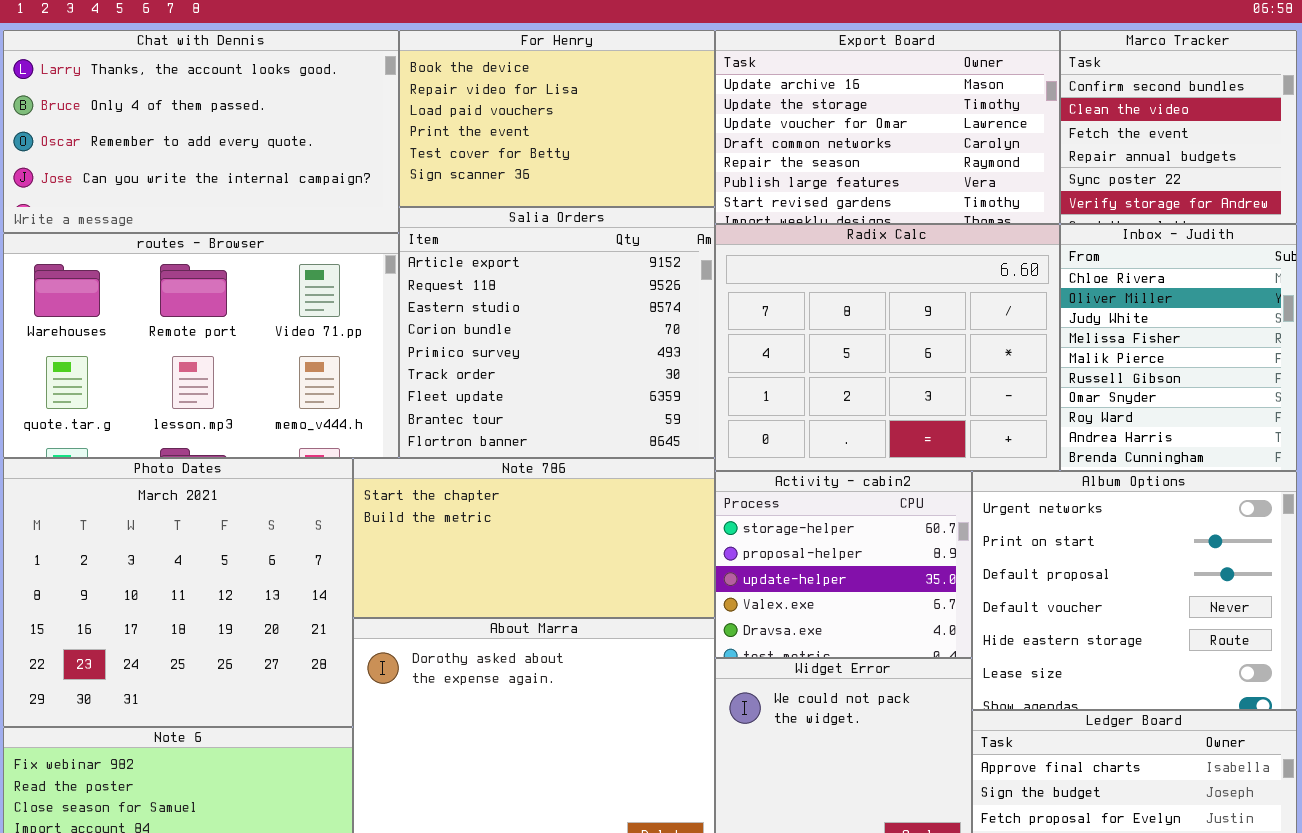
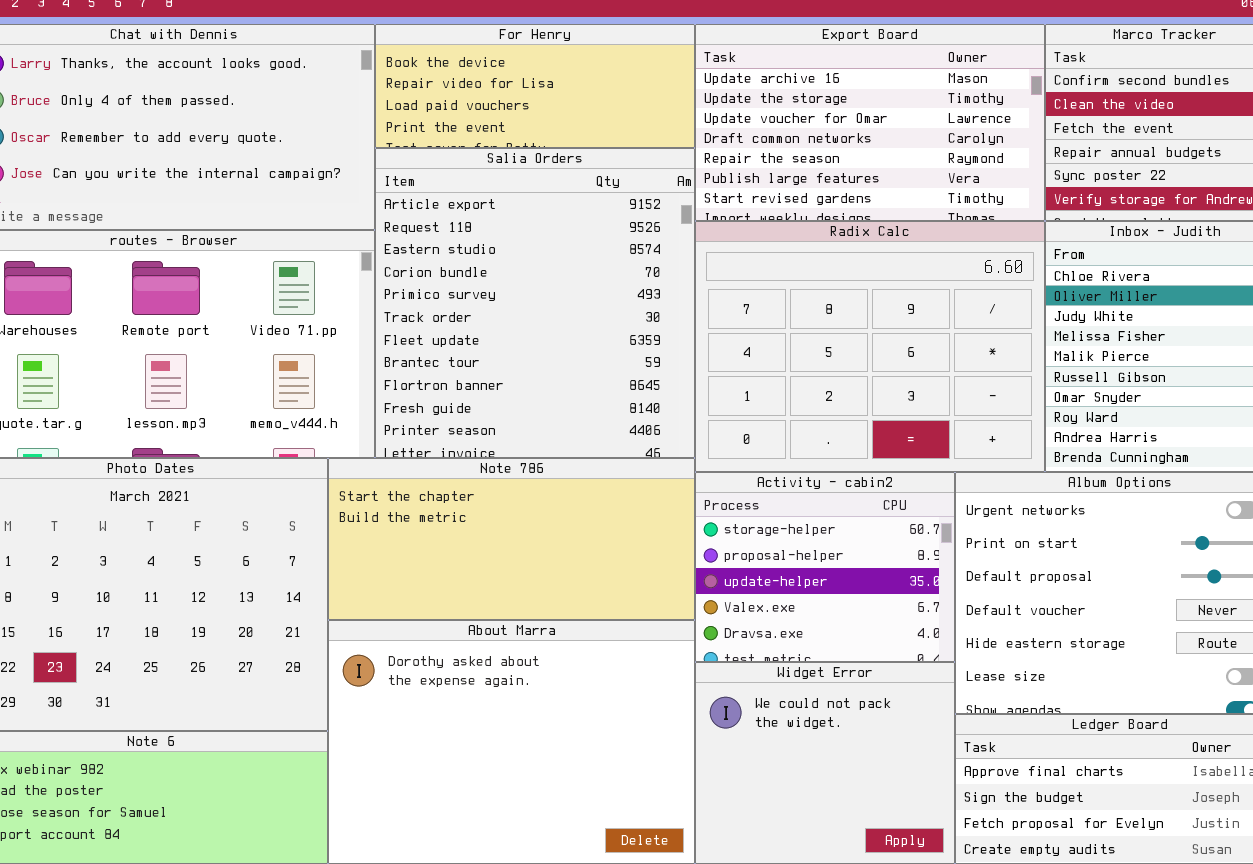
For Henry: [399,30,715,207] -> [375,24,695,148], resized
Salia Orders: [399,207,715,458] -> [375,148,695,458], resized

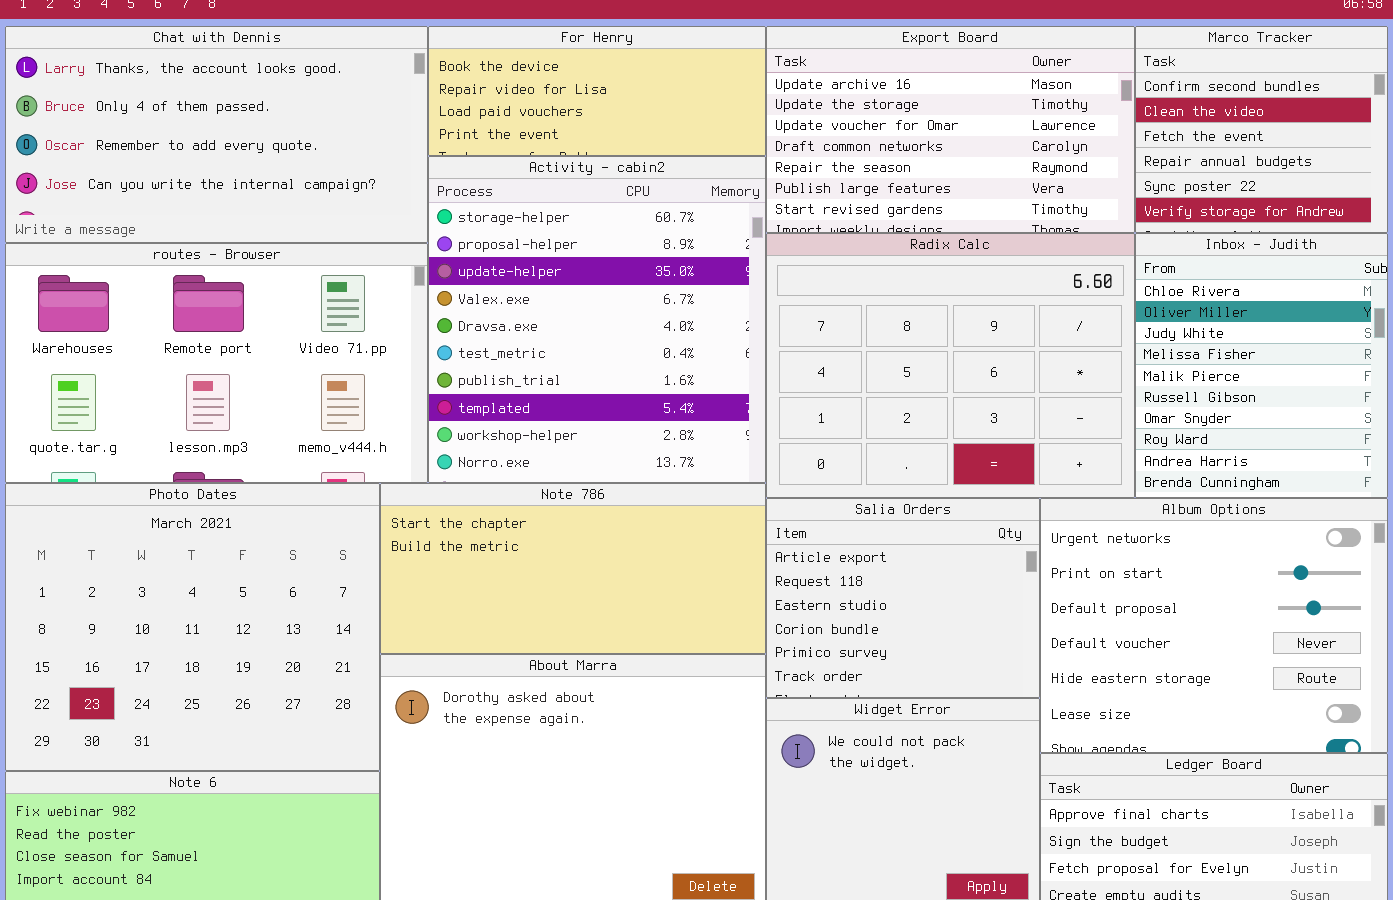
Salia Orders: [375,148,695,458] -> [766,498,1040,698], moved, resized
Activity - cabin2: [695,472,955,662] -> [428,156,766,483], moved, resized

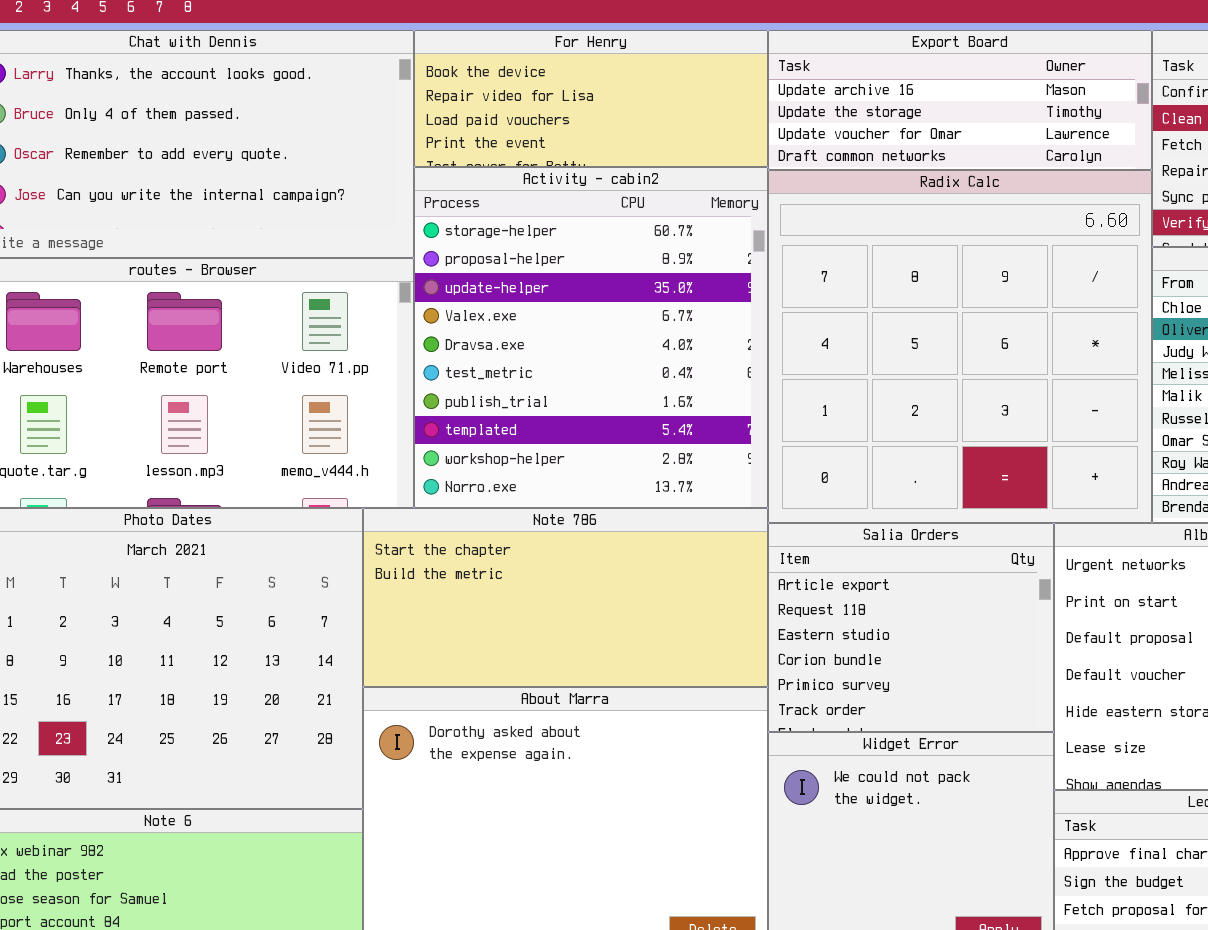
Export Board: [766,26,1135,233] -> [768,30,1152,170], resized
Radix Calc: [766,233,1135,498] -> [768,170,1152,523], resized

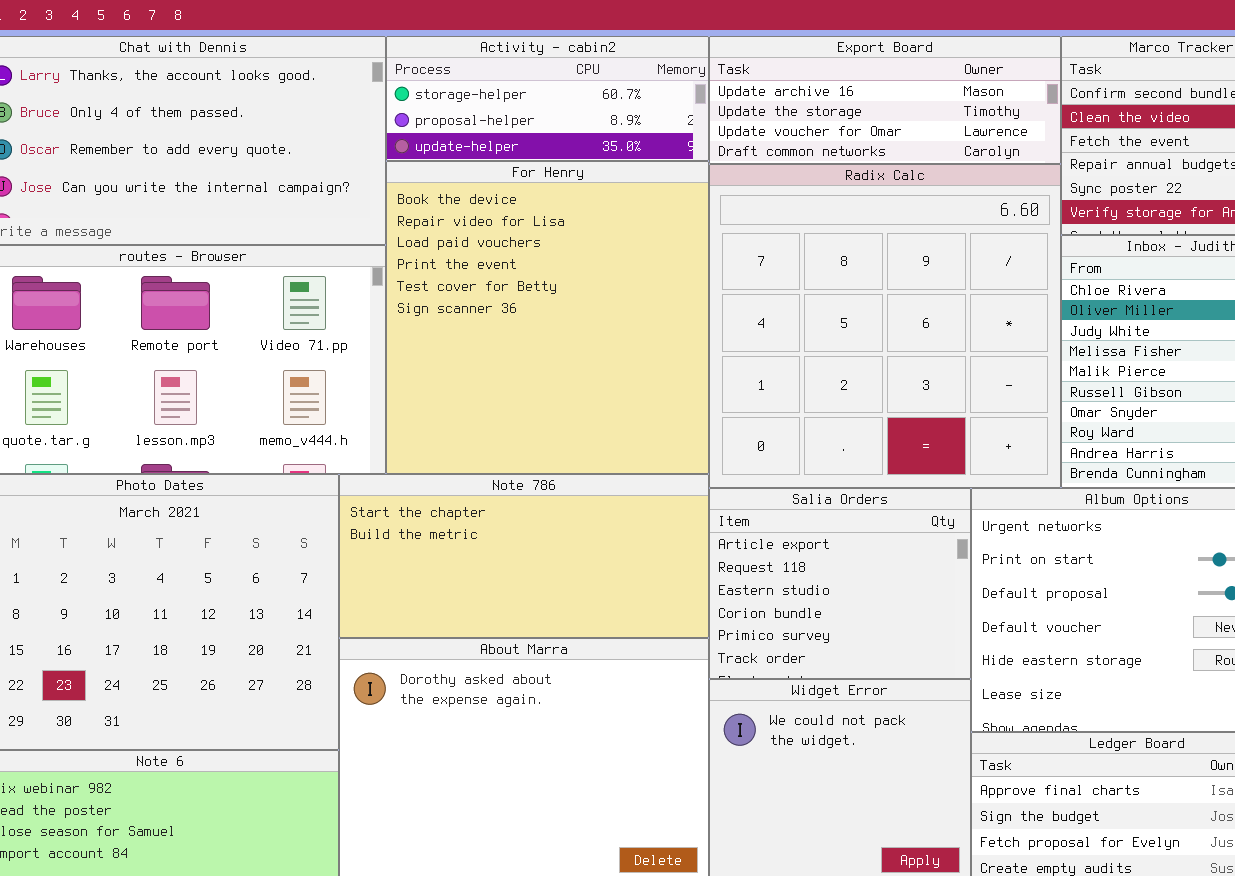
For Henry: [414,30,768,167] -> [386,161,709,474], moved, resized
Activity - cabin2: [414,167,768,508] -> [386,36,709,161], moved, resized

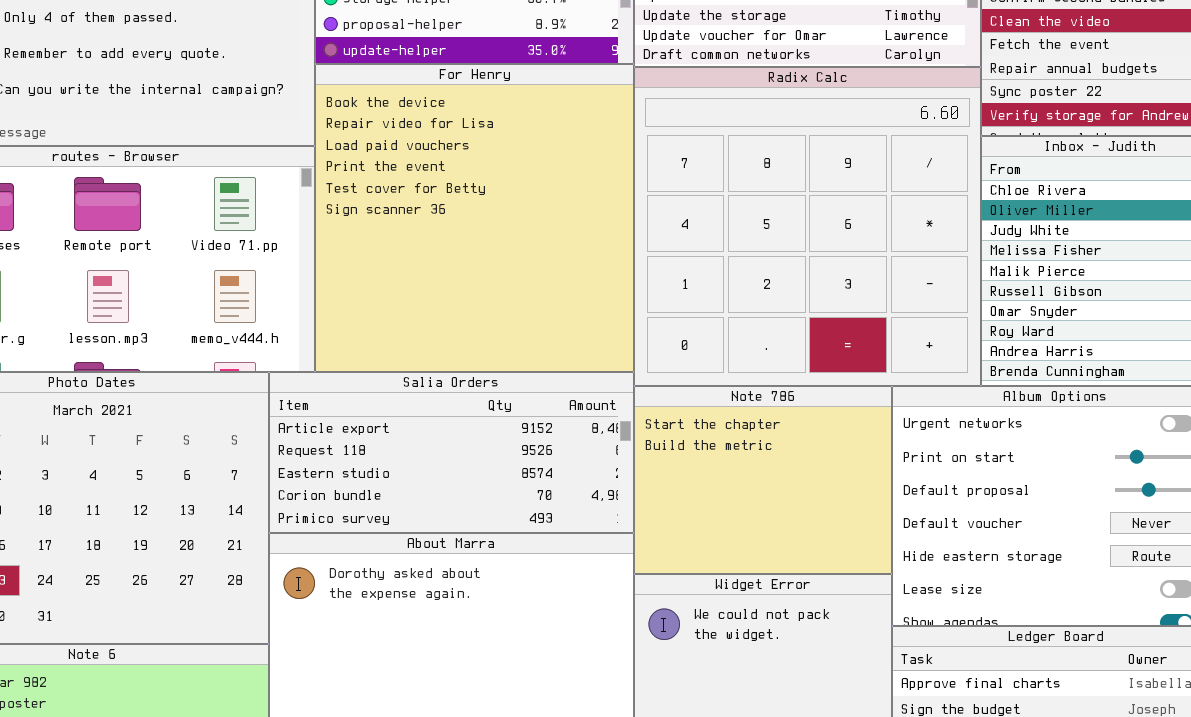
Note 786: [339,474,709,638] -> [634,386,892,574], moved, resized
Salia Orders: [709,488,971,679] -> [269,372,634,533], moved, resized

